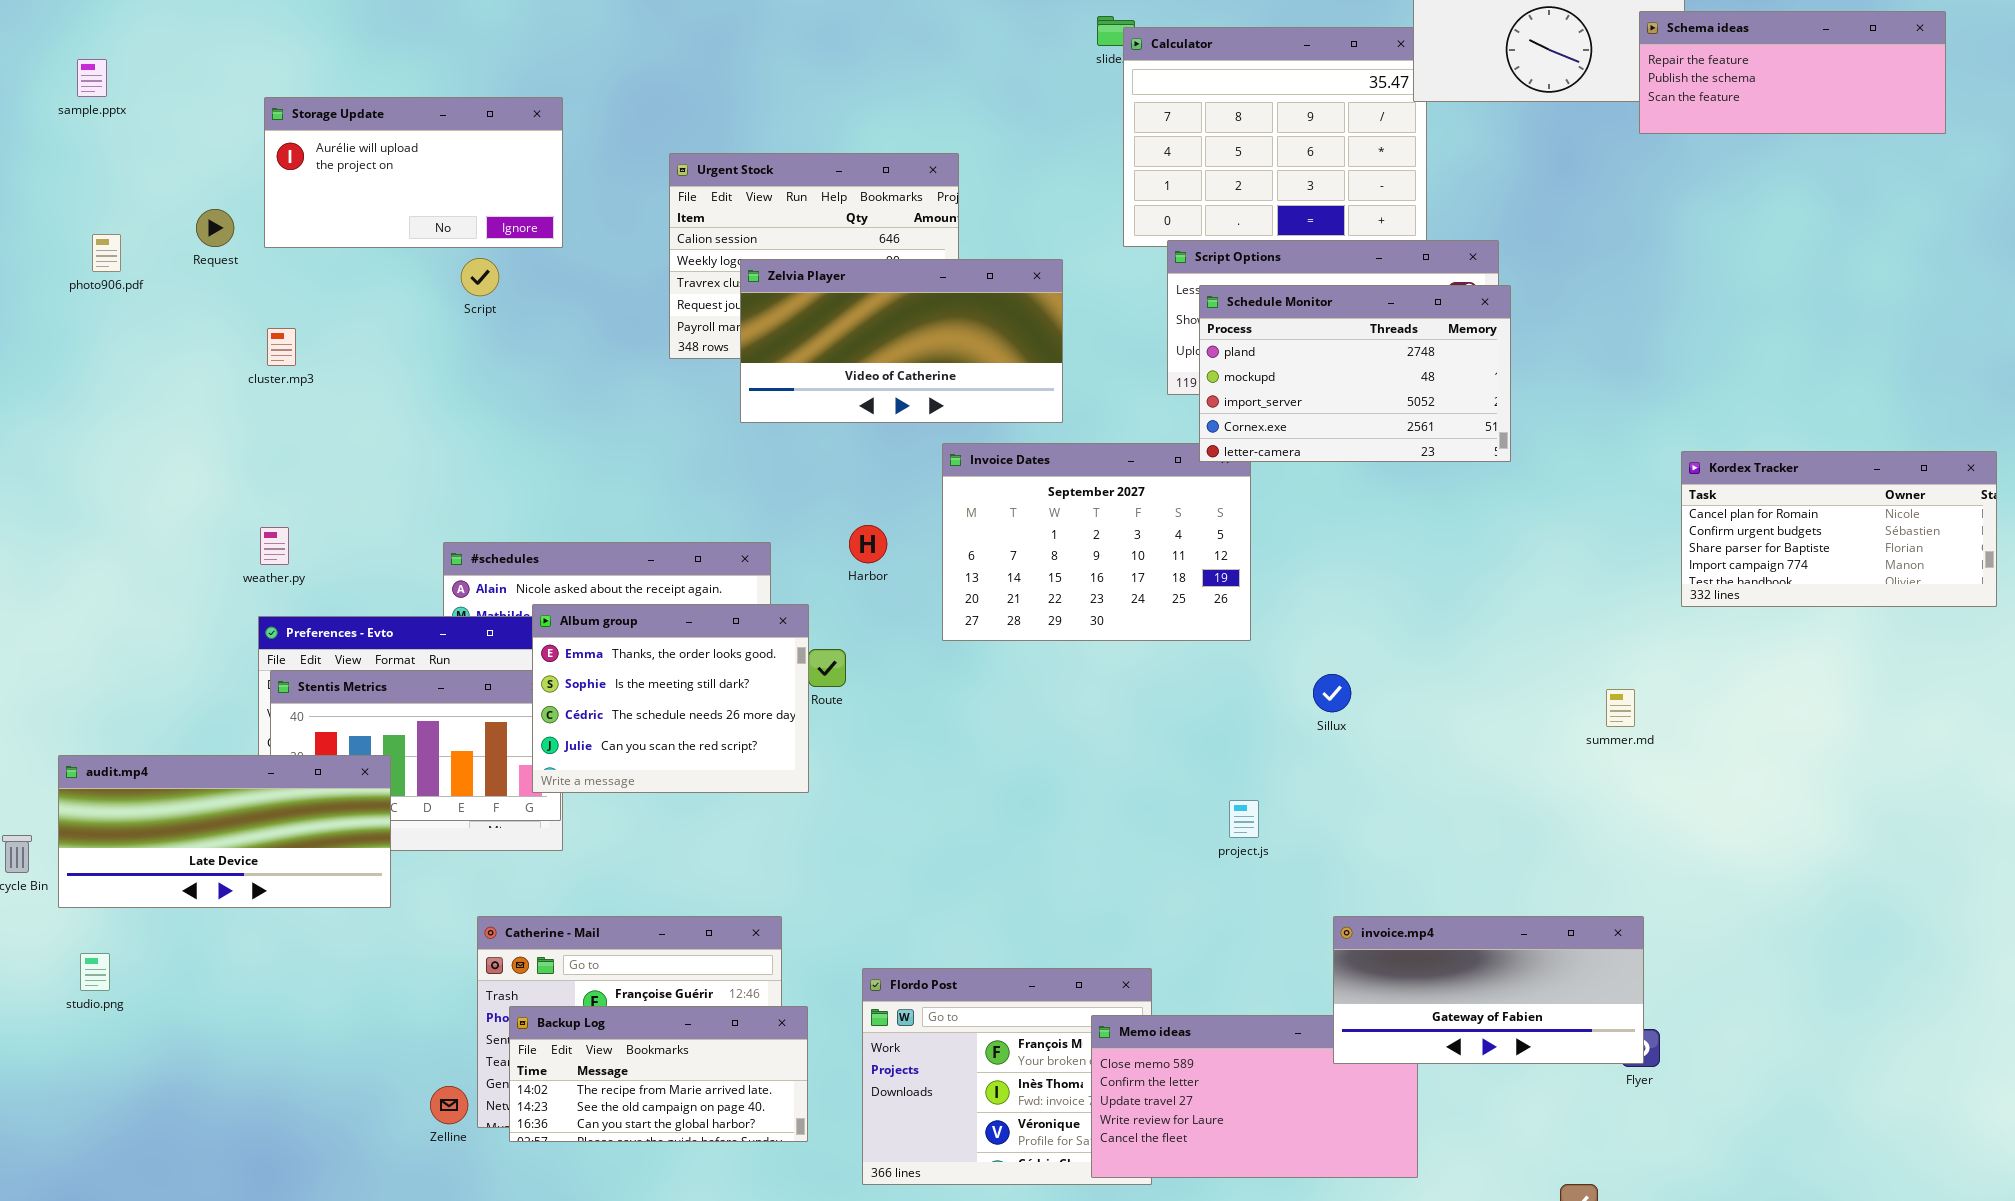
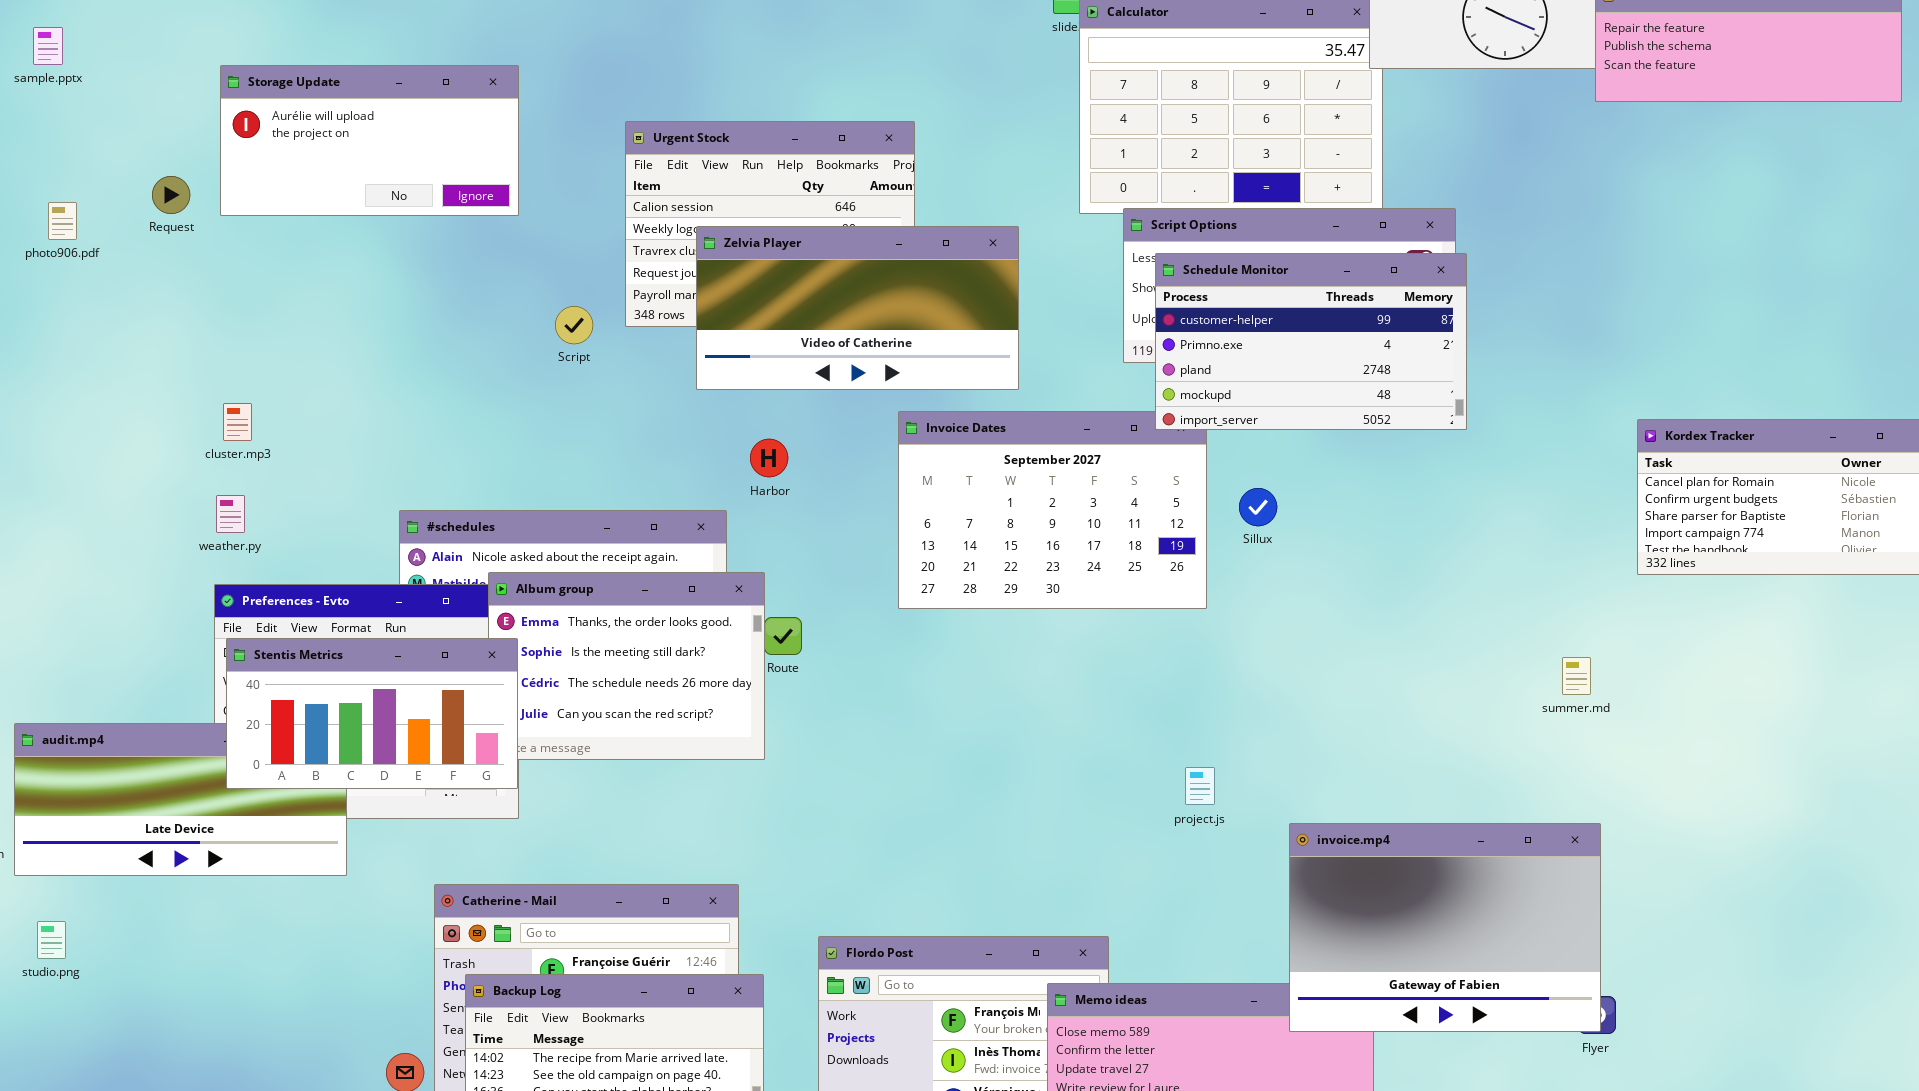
Script: [461,258,499,296] -> [555,306,593,344], moved
Schedule Monitor: [1199,285,1511,462] -> [1155,253,1467,430], scrolled up 2 rows
cluster.mp3: [267,328,296,366] -> [223,403,252,441], moved
Harbor: [849,525,887,563] -> [750,439,788,477], moved
Stentis Metrics: [270,670,561,821] -> [226,638,518,789], raised
Sillux: [1313,674,1351,712] -> [1239,488,1277,526], moved
invoice.mp4: [1333,916,1644,1064] -> [1289,823,1601,1032], resized

